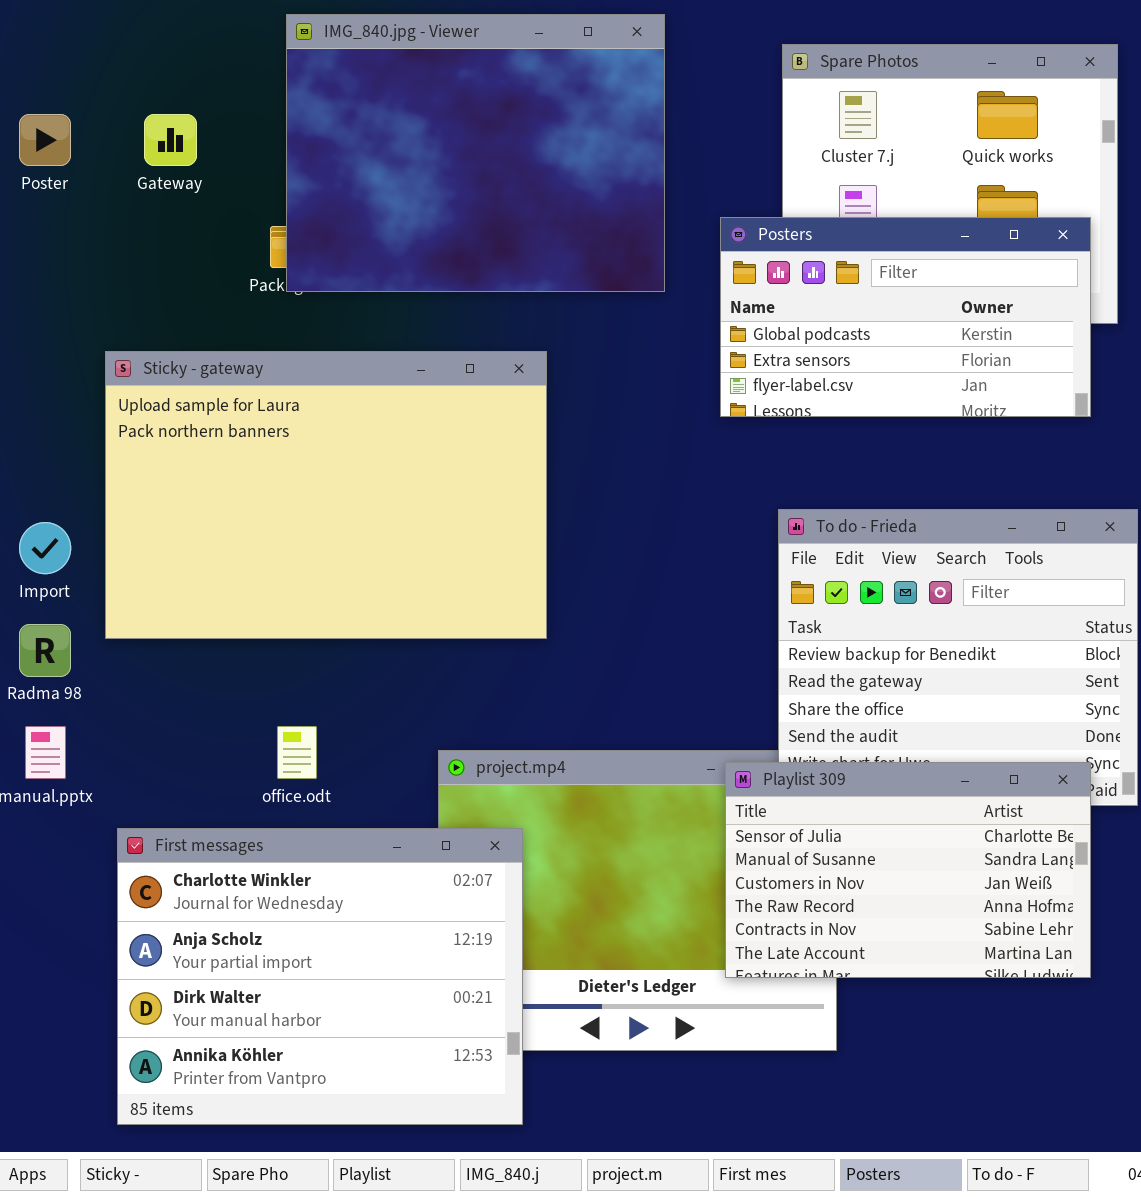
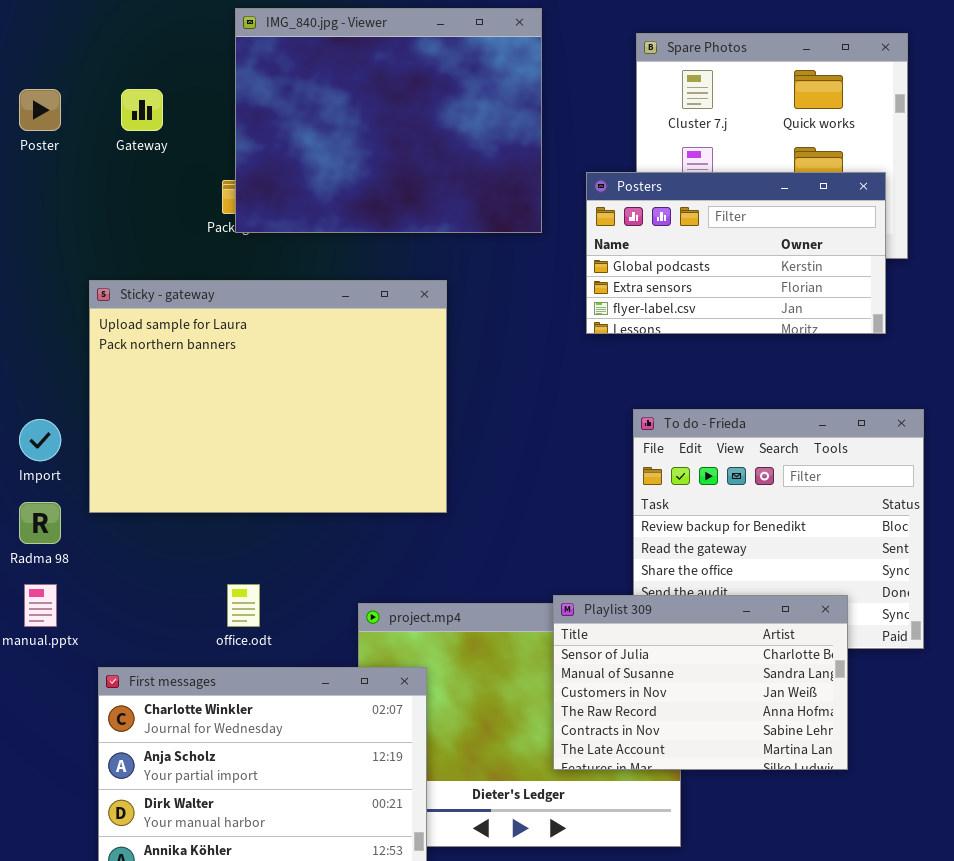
Playlist 309: [725,762,1091,978] -> [553,595,848,770], moved

